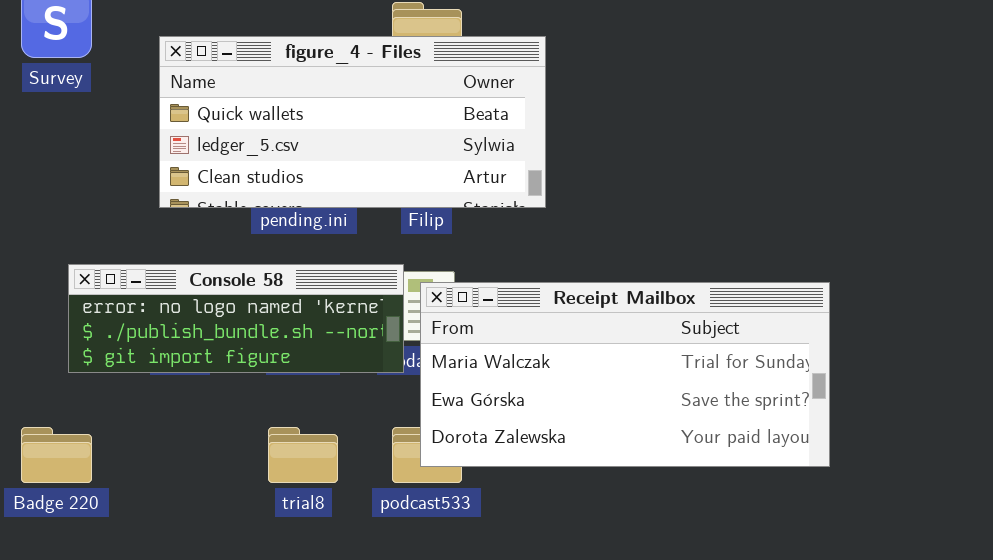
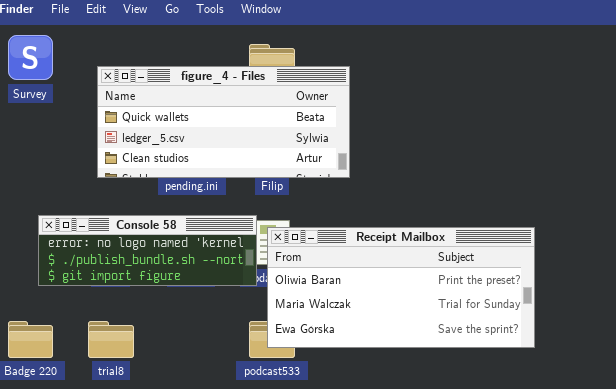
Receipt Mailbox: [420,282,830,467] -> [267,227,535,348], scrolled up 1 row
trial8: [268,427,338,483] -> [88,321,134,358], moved

